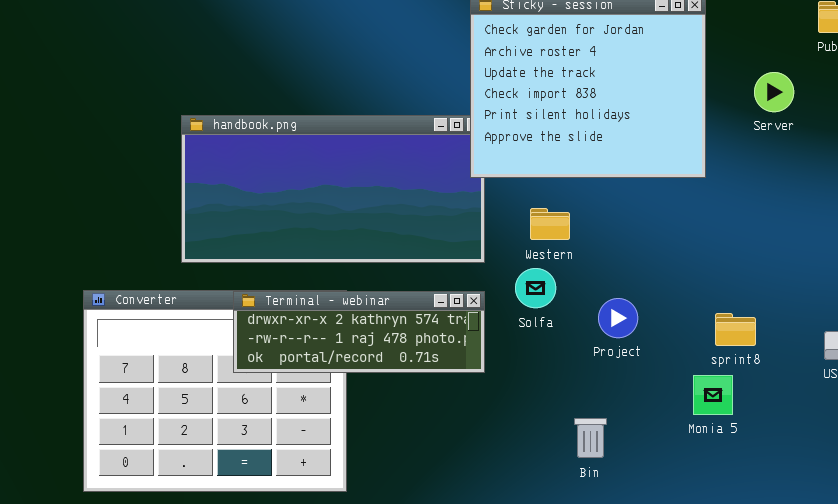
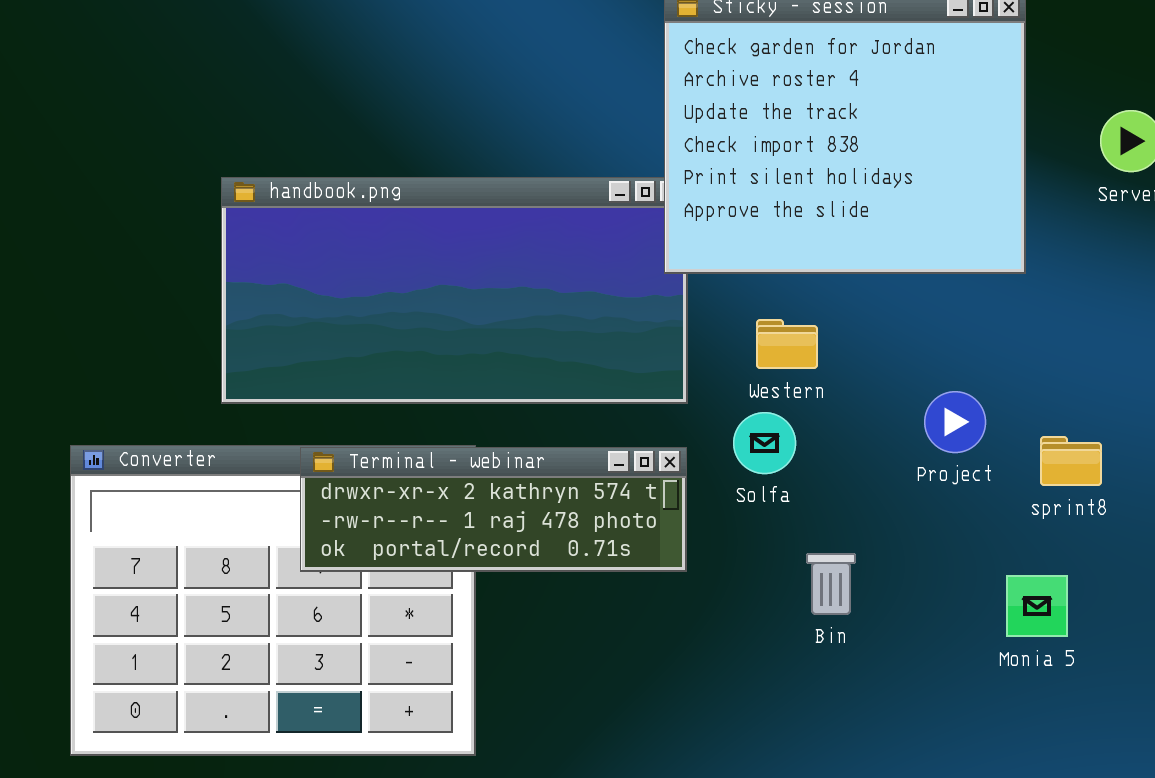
Project: [598,298,638,338] -> [924,391,986,453], moved
sprint8: [715,313,756,346] -> [1040,436,1102,486], moved
Bin: [574,418,607,458] -> [806,553,856,615], moved

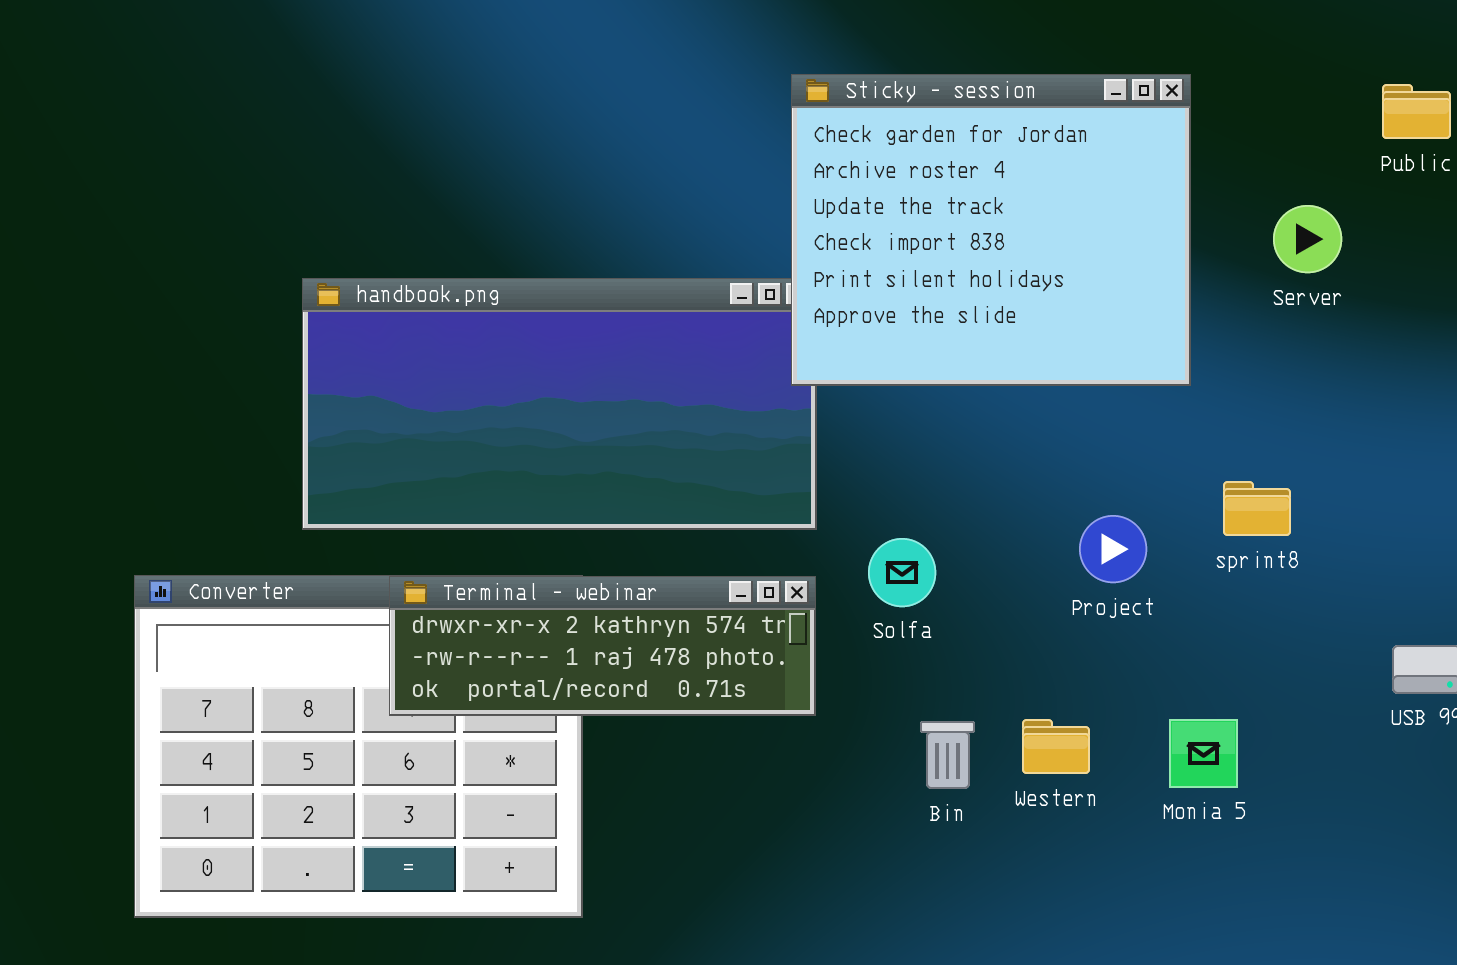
Western: [756,319,818,369] -> [1022,719,1090,774], moved
sprint8: [1040,436,1102,486] -> [1223,481,1291,536], moved
Bin: [806,553,856,615] -> [920,721,975,789], moved

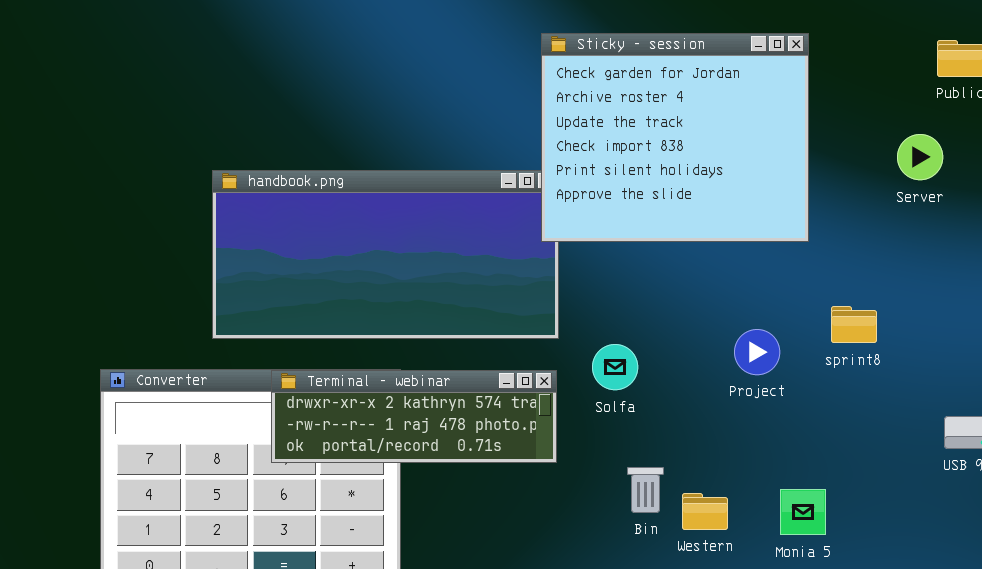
Server: [1273,205,1342,273] -> [897,134,943,180], moved
Western: [1022,719,1090,774] -> [682,493,728,530], moved
Monia 5: [1169,719,1238,788] -> [780,489,826,535], moved

